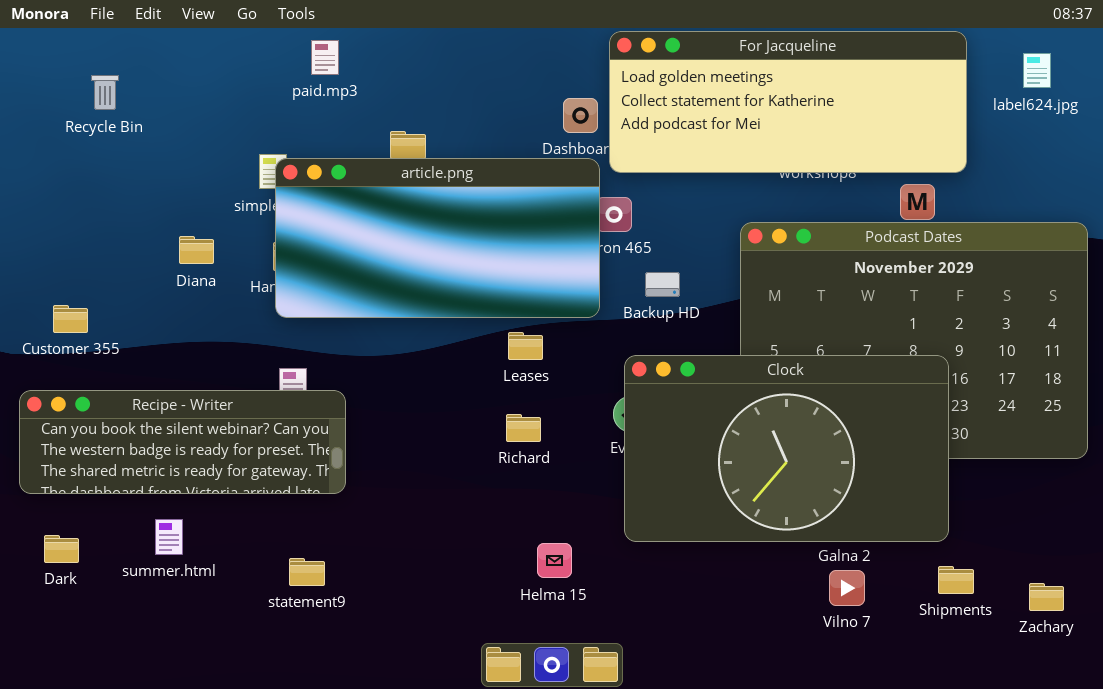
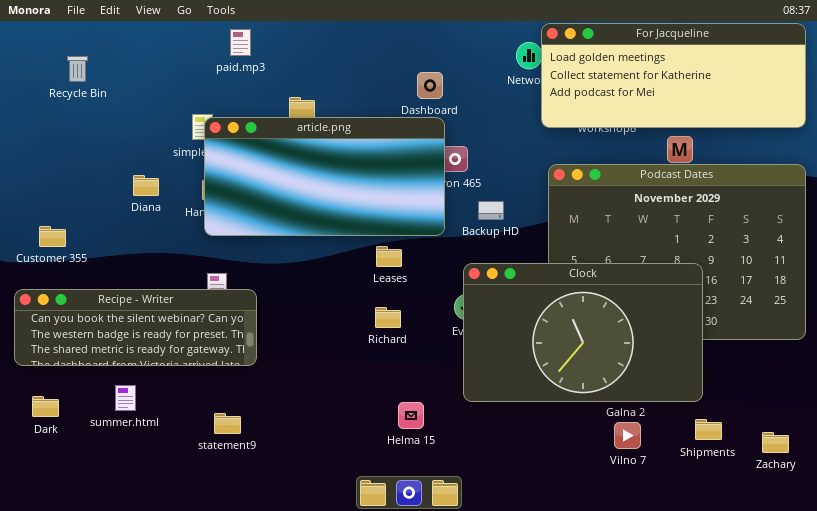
For Jacqueline: [609,31,967,173] -> [541,23,806,128], moved

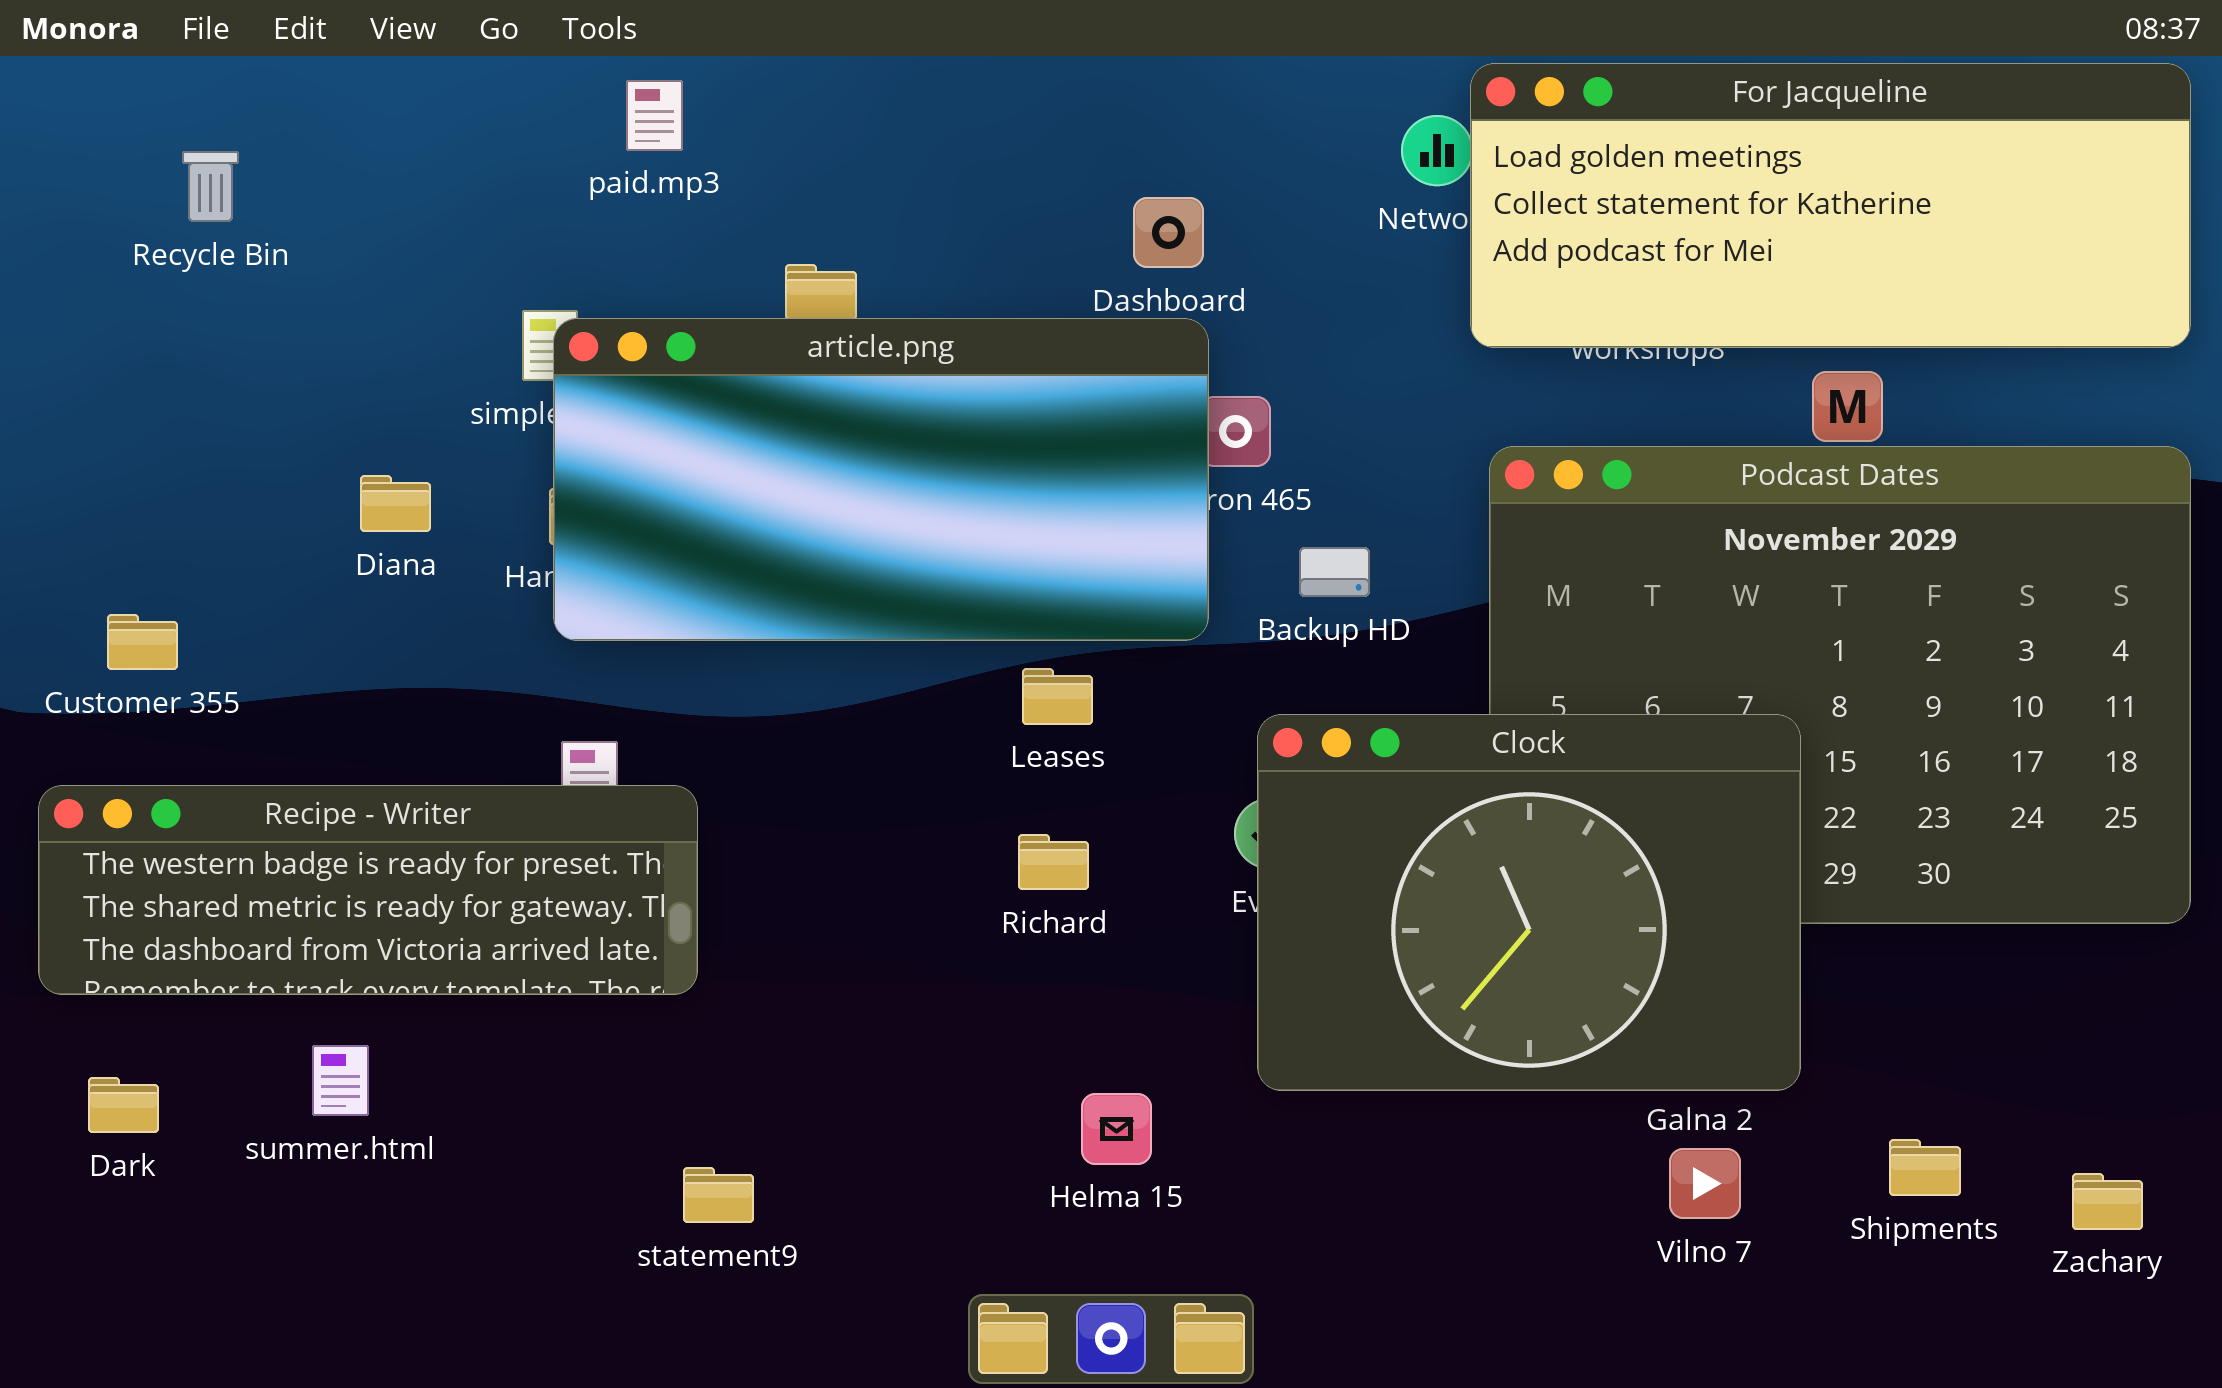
Clock: [463,263,703,402] -> [1257,714,1801,1091], resized
Recipe - Writer: [14,289,257,366] -> [38,785,698,995], scrolled down 1 row
statement9: [214,413,241,434] -> [683,1167,754,1223], moved

